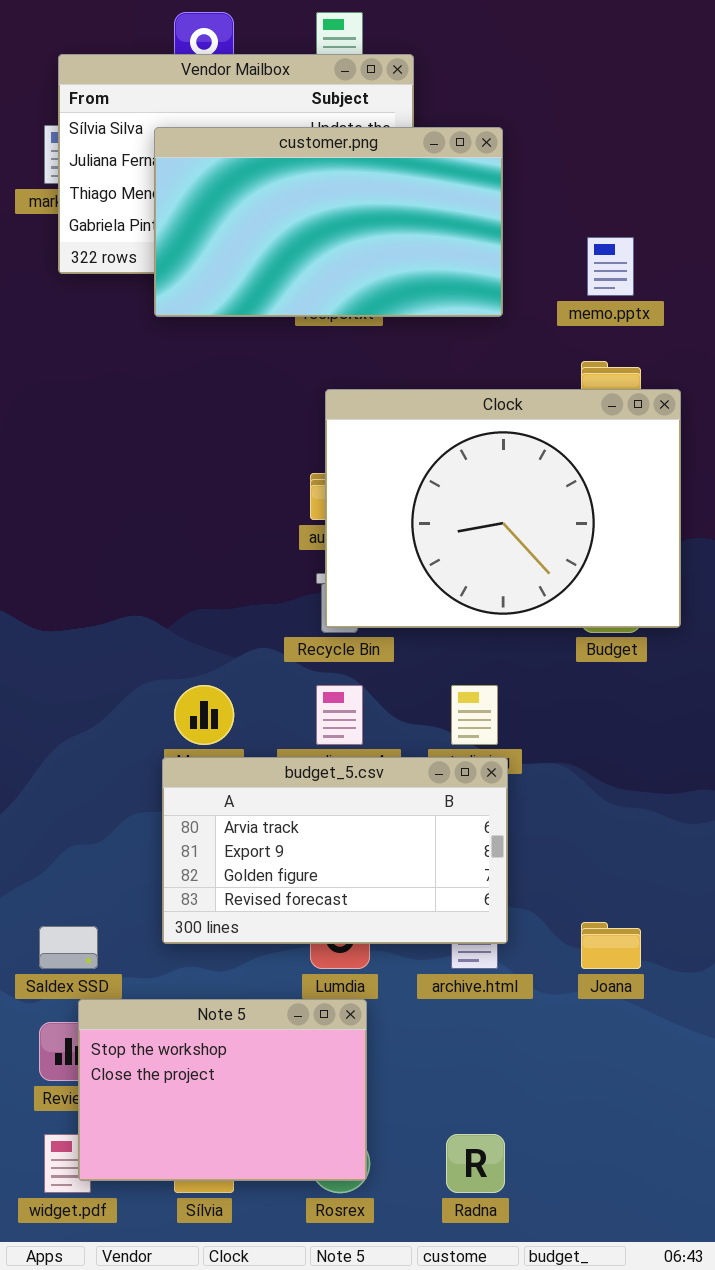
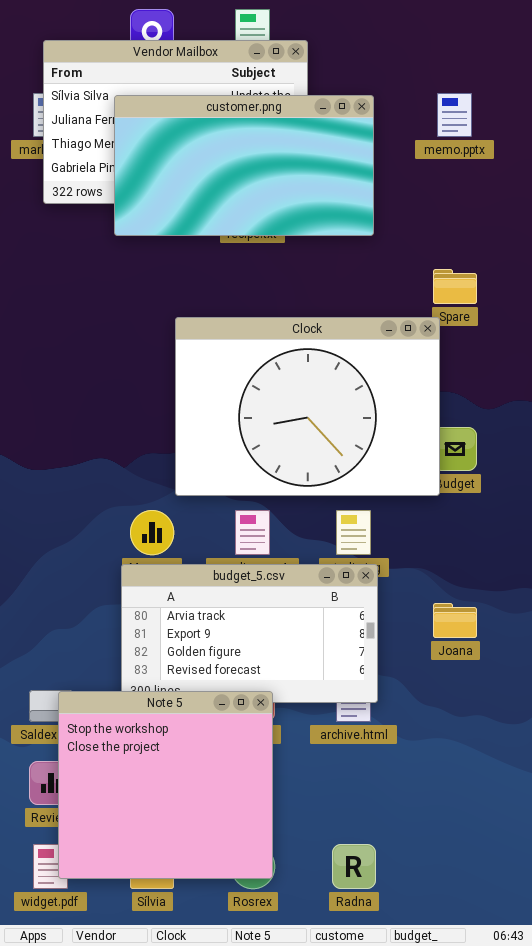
memo.pptx: [587,237,634,296] -> [437,93,472,137], moved
Clock: [325,389,681,628] -> [175,317,440,496], moved
Joana: [581,922,641,969] -> [433,603,477,638], moved
Note 5: [78,999,367,1181] -> [58,691,273,879], resized

